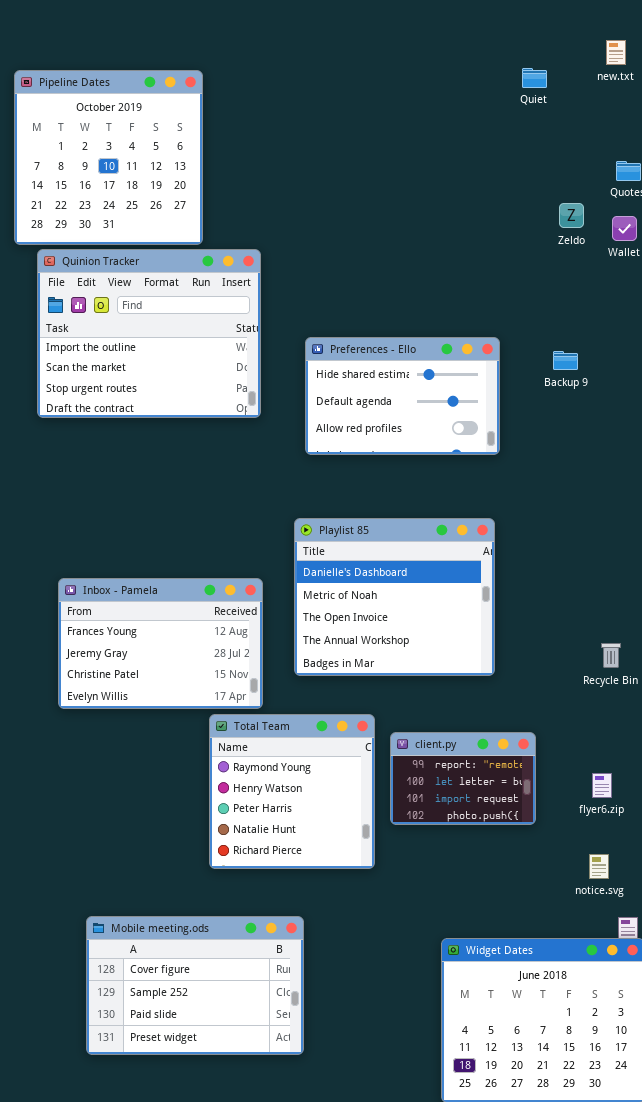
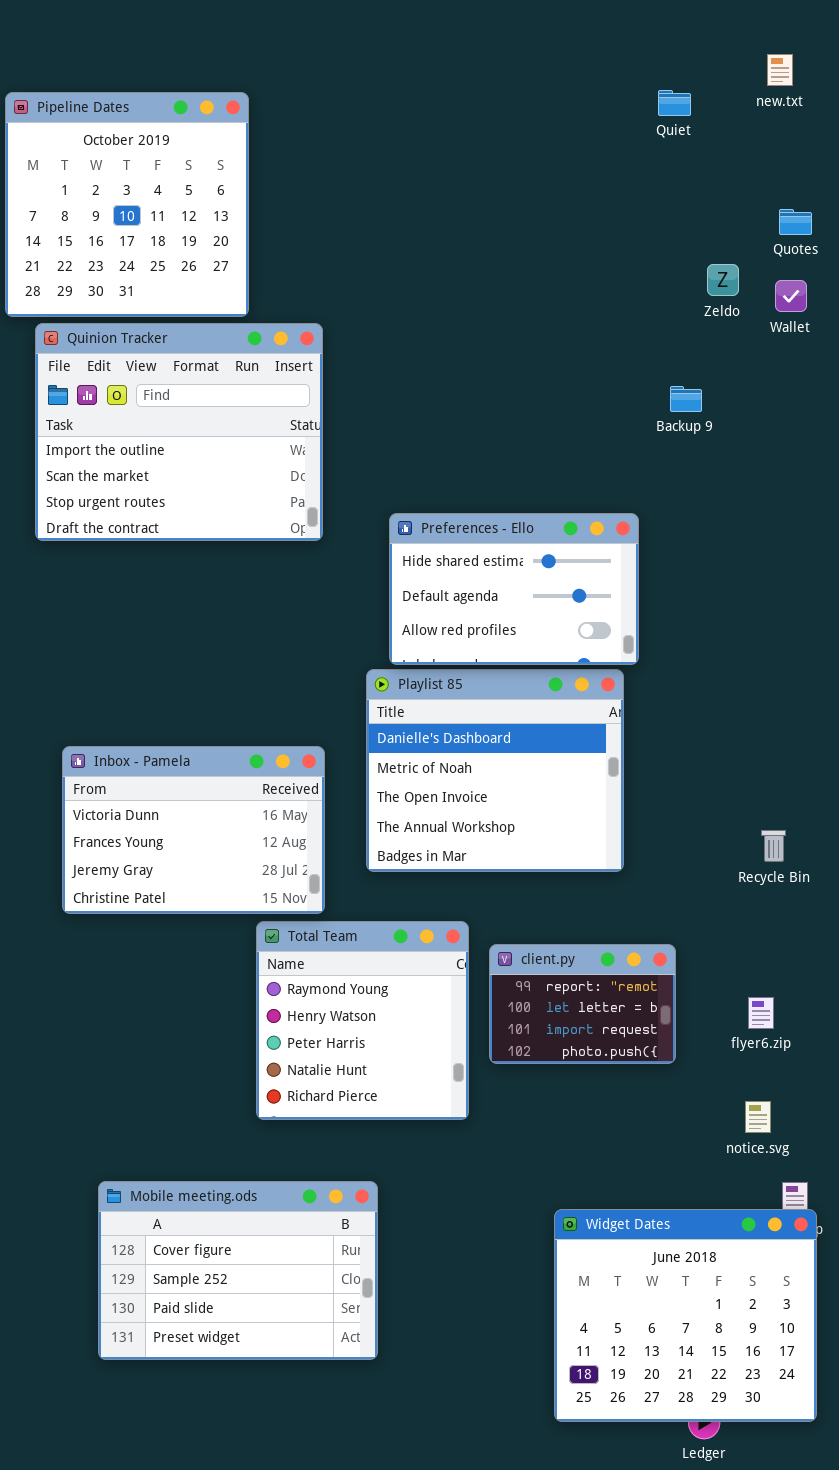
Preferences - Ello: [305,337,500,455] -> [389,513,639,665], moved
Backup 9: [553,351,578,370] -> [670,386,702,412], moved
Inbox - Pamela: [58,578,263,709] -> [62,746,325,914], scrolled up 1 row

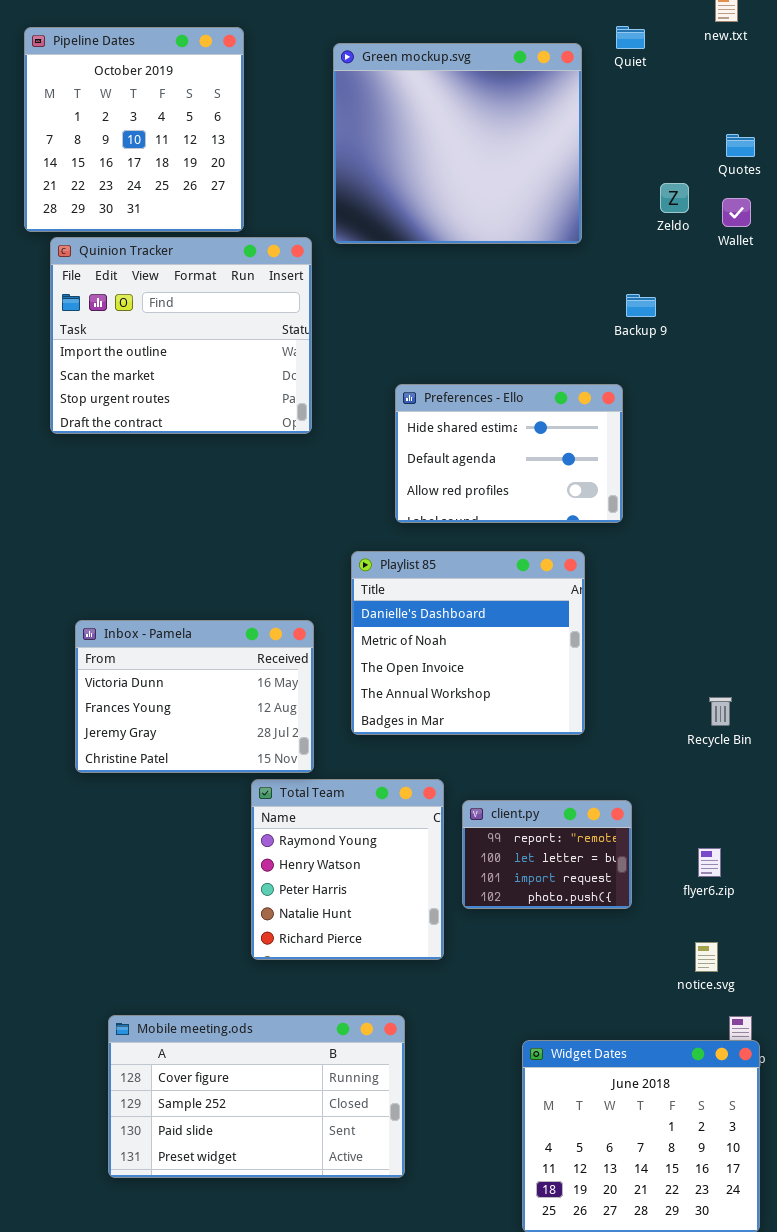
Green mockup.svg: none -> [333,43,582,244], opened
Preferences - Ello: [389,513,639,665] -> [395,384,623,523], moved
Mobile meeting.ods: [98,1181,378,1360] -> [108,1015,405,1178], resized

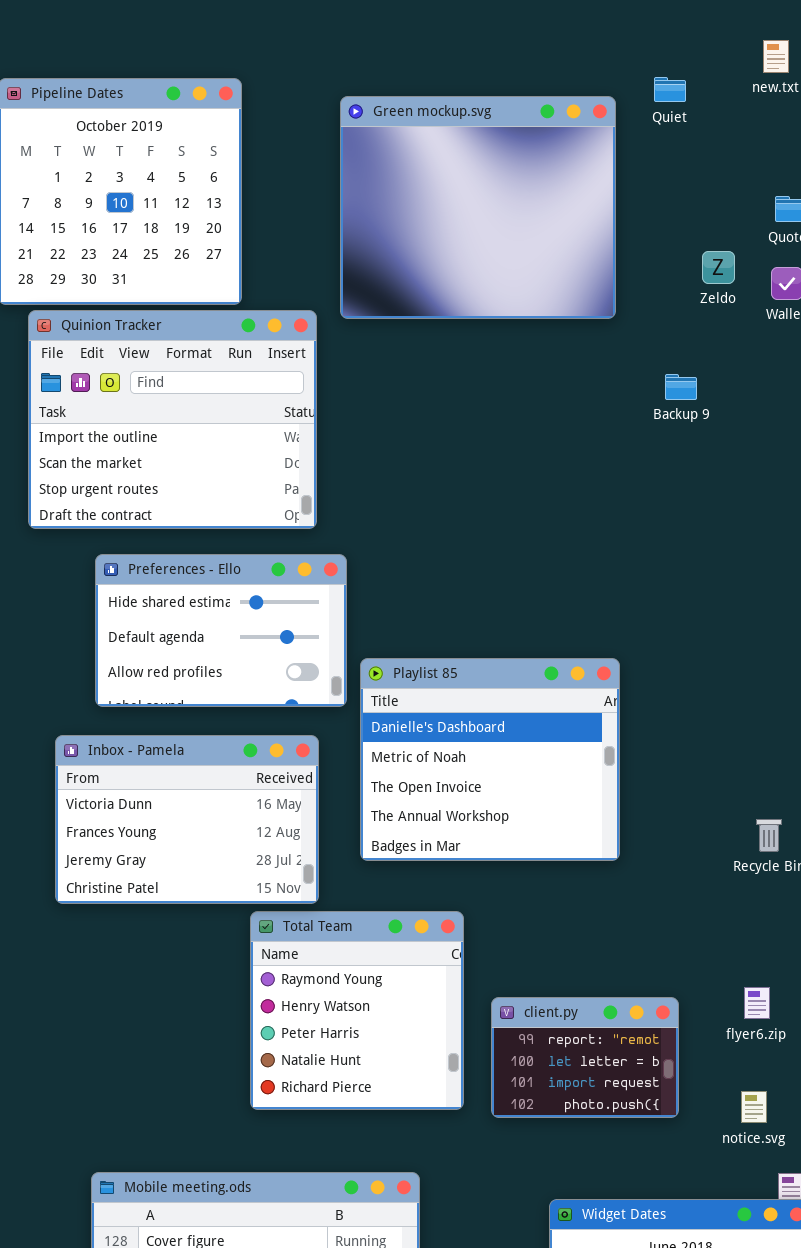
Preferences - Ello: [395,384,623,523] -> [95,554,347,707], moved
client.py: [462,800,632,909] -> [491,997,679,1118], moved

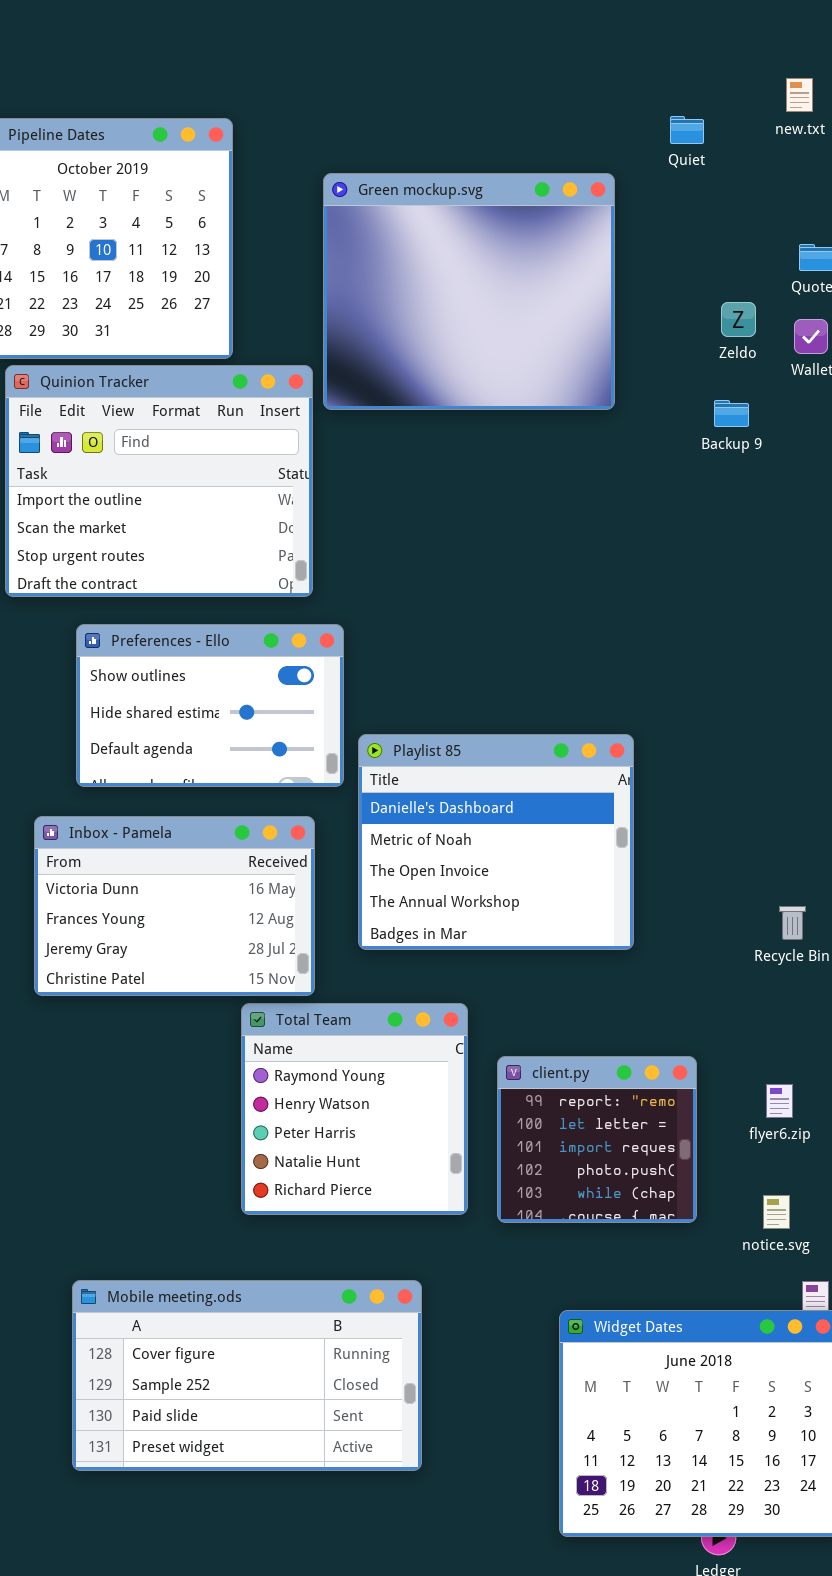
Green mockup.svg: [340,96,616,319] -> [323,173,615,410], moved
Backup 9: [665,374,697,400] -> [714,400,749,427], moved
Preferences - Ello: [95,554,347,707] -> [76,624,344,787], scrolled up 1 row
client.py: [491,997,679,1118] -> [497,1056,697,1223], resized

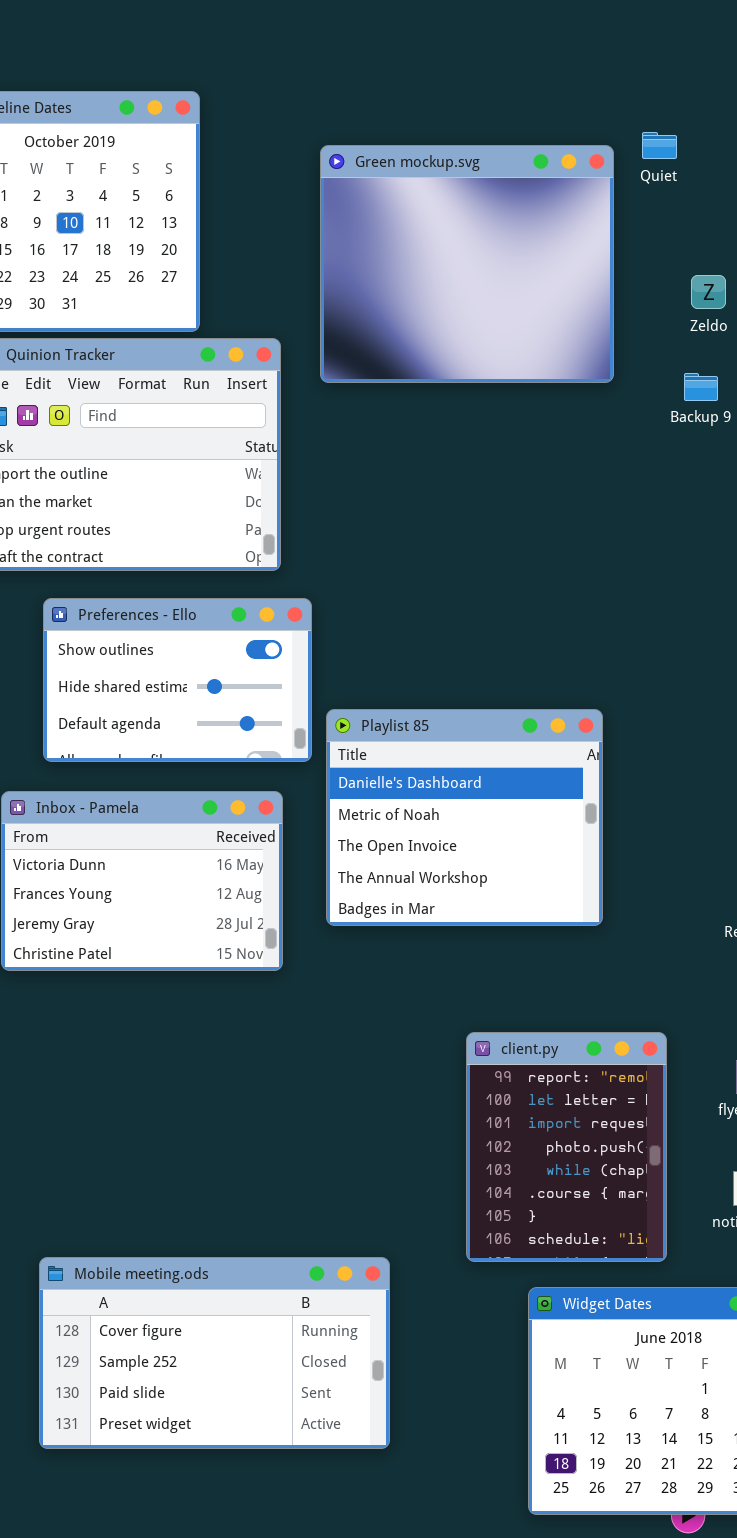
Quiet: [670,116,704,144] -> [642,132,677,159], moved
Green mockup.svg: [323,173,615,410] -> [320,145,614,383], moved
Total Team: [241,1003,468,1215] -> none, closed
client.py: [497,1056,697,1223] -> [466,1032,667,1262], resized

